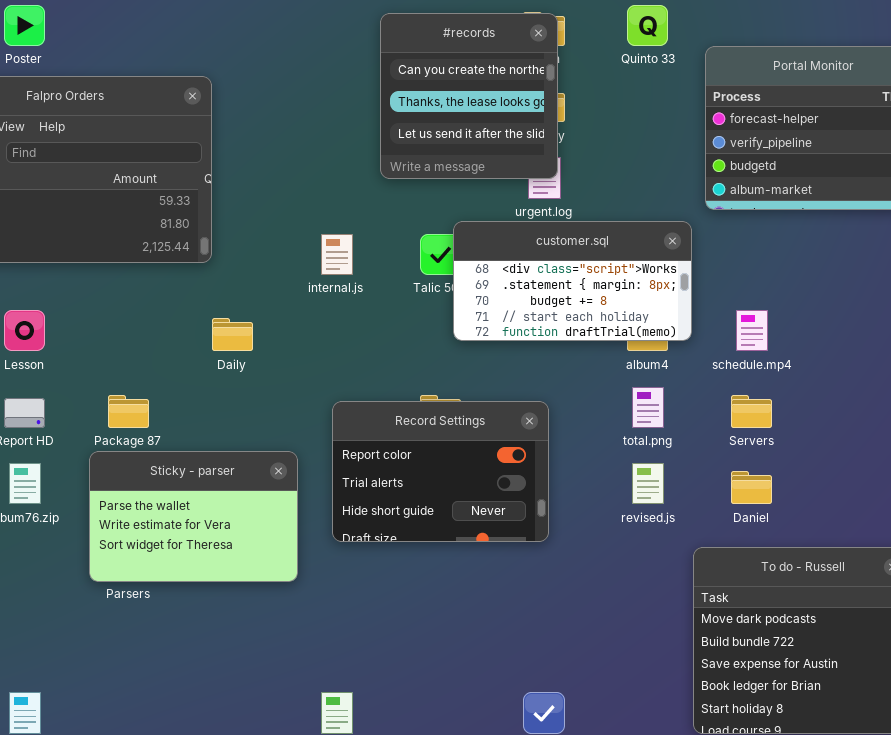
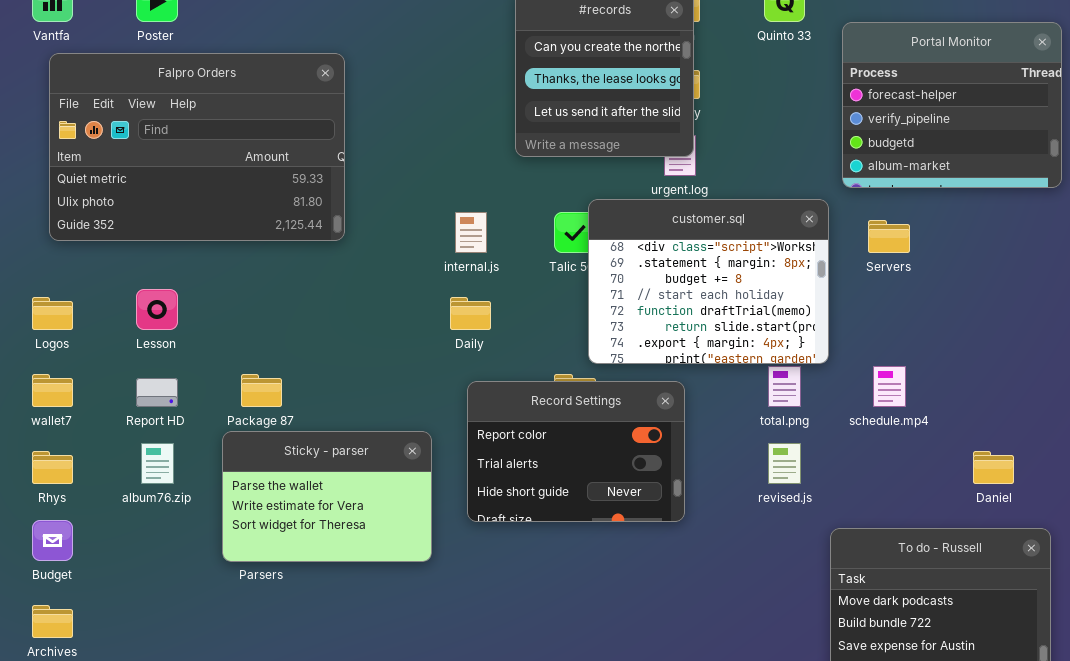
customer.sql: [453,221,692,341] -> [588,199,829,364], resized
schedule.mp4: [736,310,768,351] -> [873,366,906,407], moved
Daily: [212,318,253,351] -> [450,297,491,330], moved
Servers: [731,395,772,428] -> [868,220,910,253], moved
Daniel: [731,471,772,504] -> [973,451,1014,484], moved

